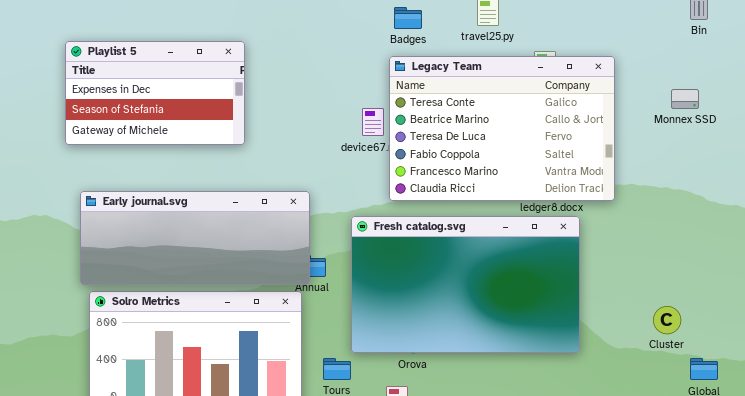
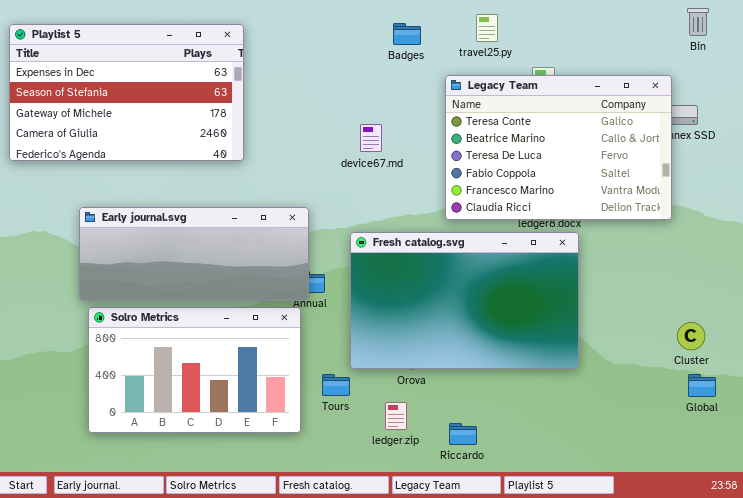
Playlist 5: [65,41,245,145] -> [9,24,244,161], resized
Legacy Team: [389,56,615,201] -> [445,75,672,220], moved
Cluster: [653,306,681,334] -> [677,322,705,350], moved

